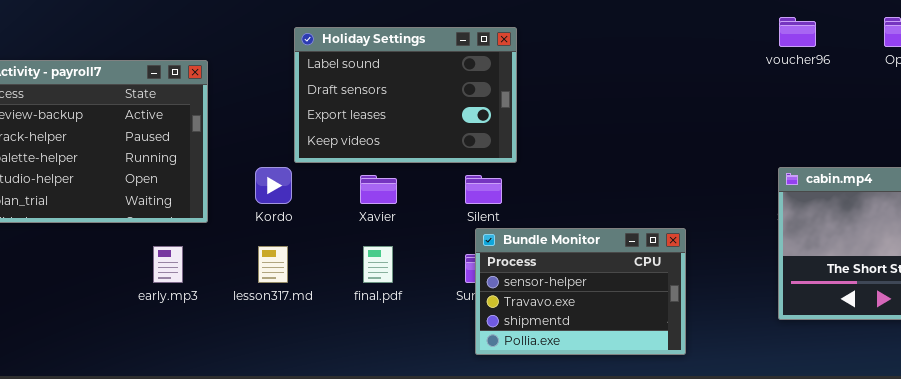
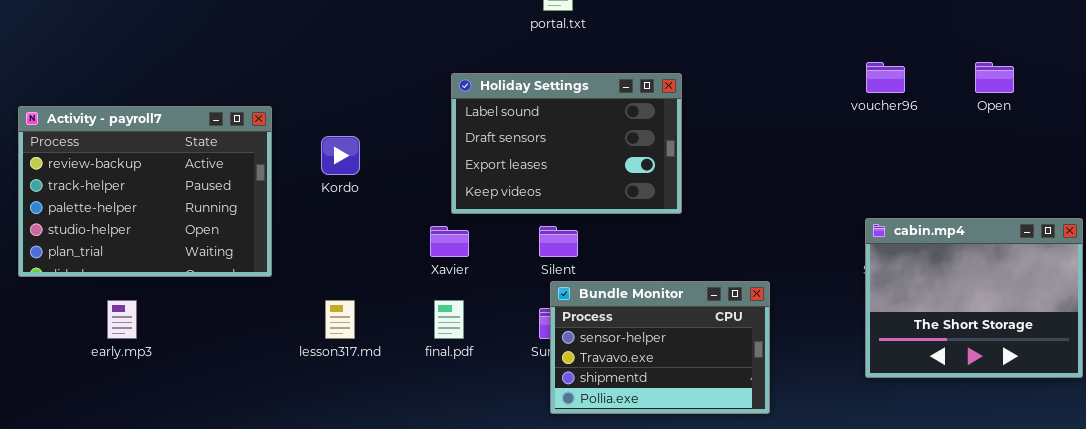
Holiday Settings: [294,27,517,163] -> [451,73,682,214], moved
Kordo: [255,167,292,204] -> [321,136,360,175], moved
early.mp3: [153,246,183,283] -> [107,300,137,339], moved

